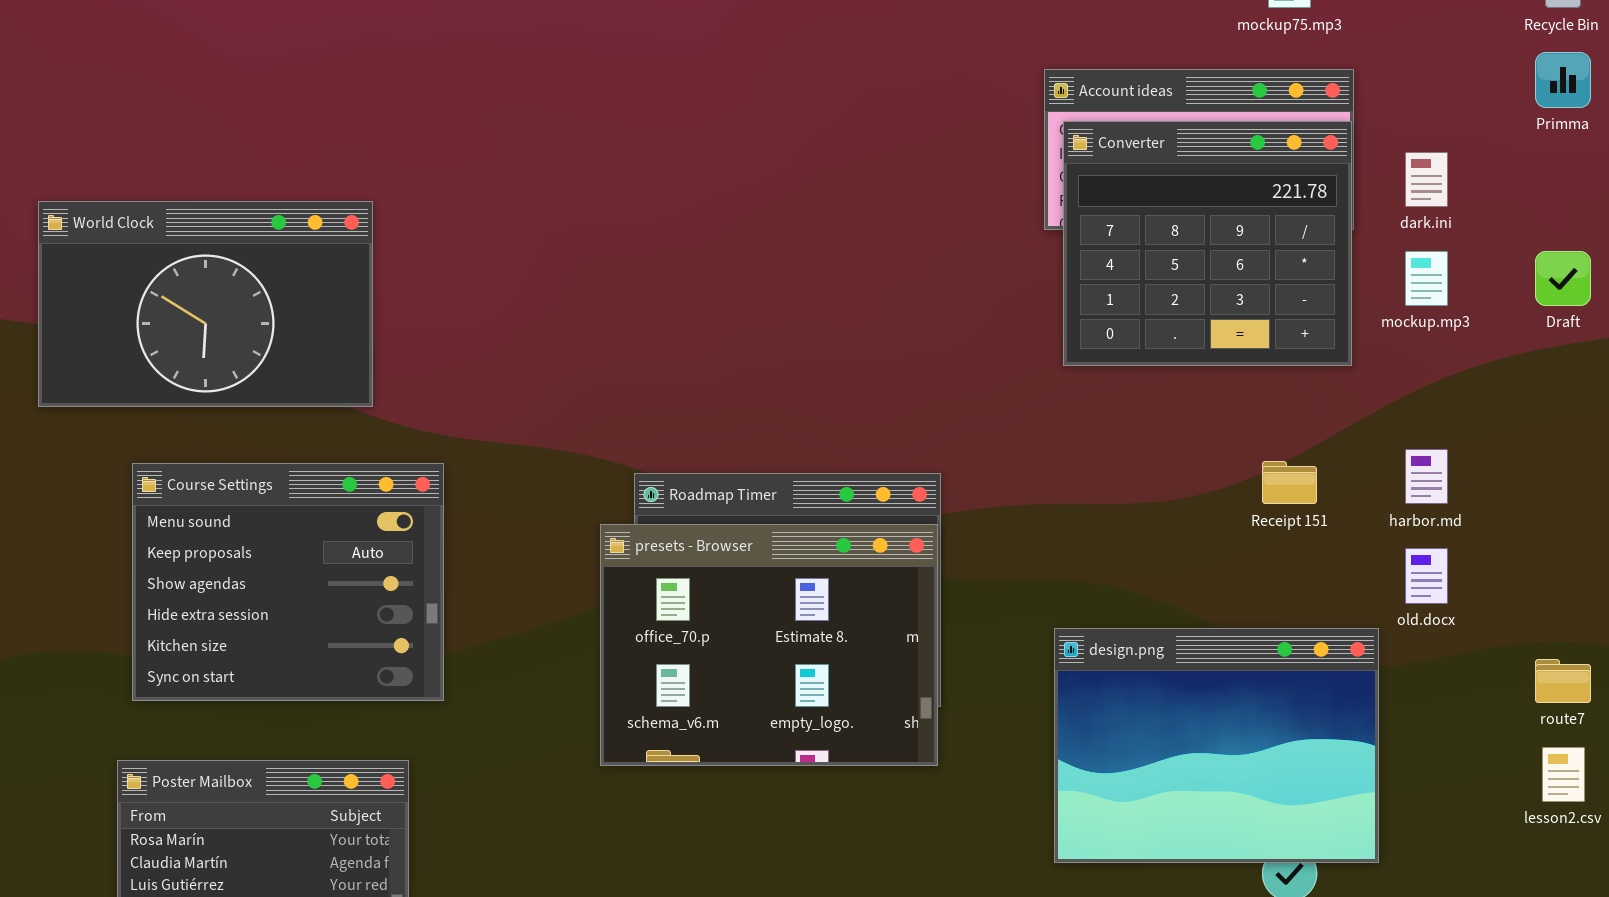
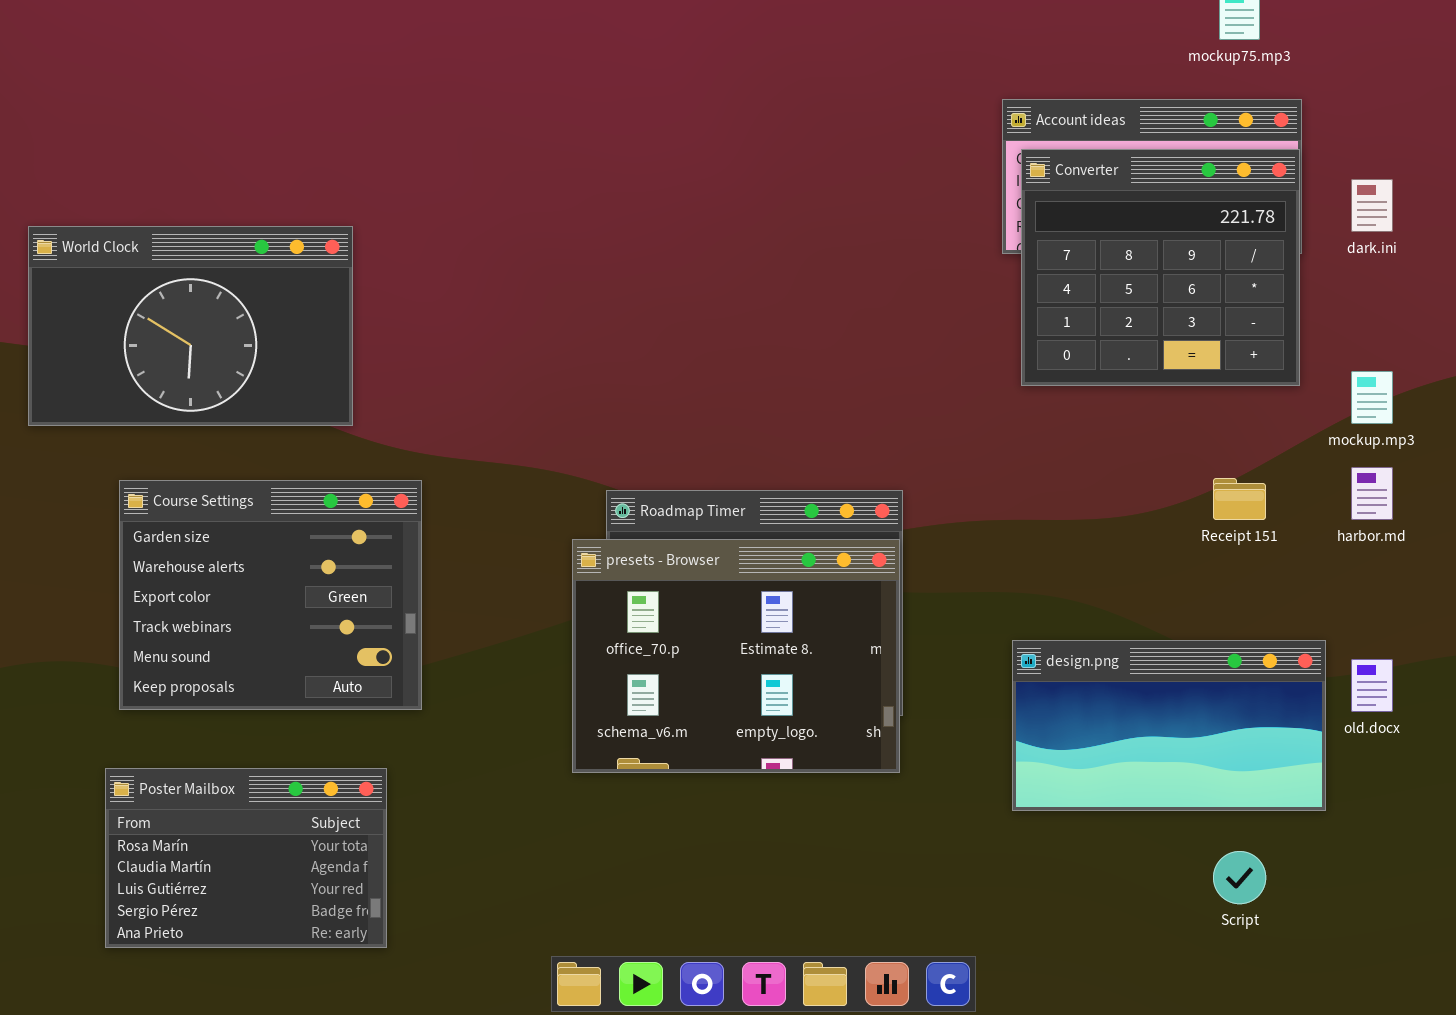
mockup.mp3: [1405,251,1448,306] -> [1351,371,1393,424], moved
Course Settings: [132,463,444,701] -> [119,480,422,710], scrolled up 4 rows
old.docx: [1405,548,1448,604] -> [1351,659,1393,712], moved
design.png: [1054,628,1379,863] -> [1012,640,1326,811], resized

